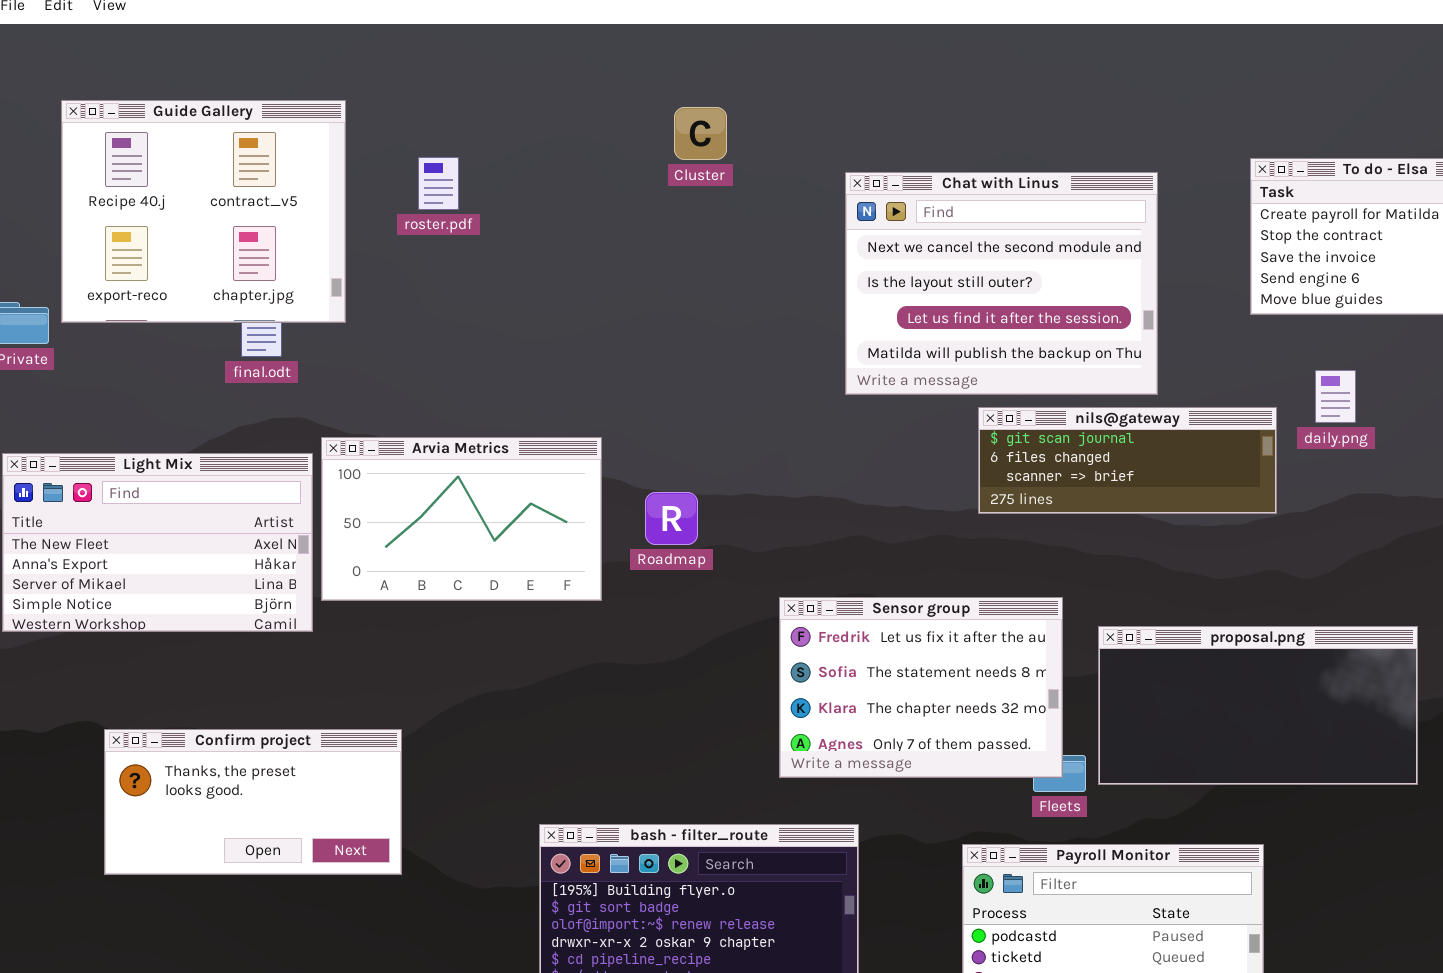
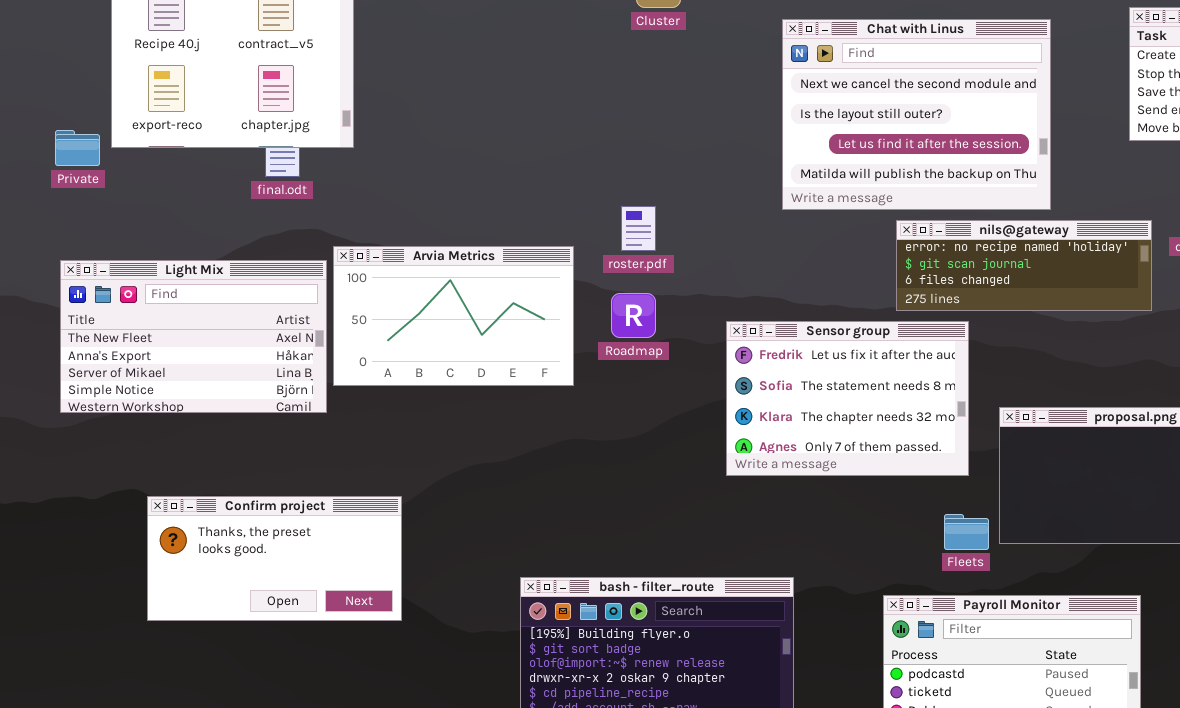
roster.pdf: [418,157,459,210] -> [621,206,656,251], moved
nils@gateway: [978,407,1277,514] -> [896,220,1152,311], scrolled up 1 row
Sensor group: [779,597,1063,778] -> [726,321,969,476], moved

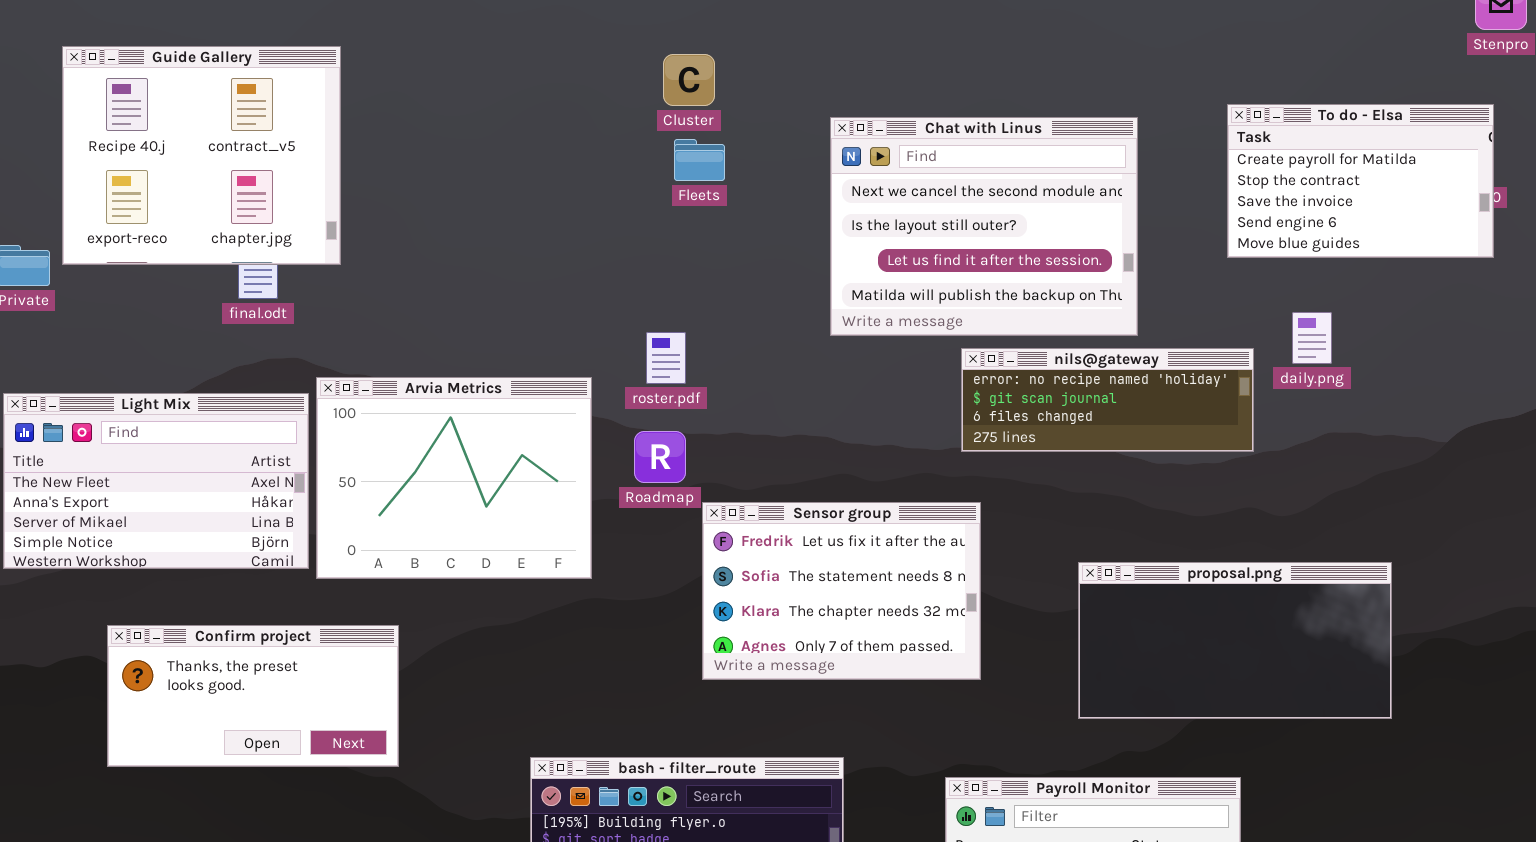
Arvia Metrics: [333,246,574,386] -> [316,377,592,579], resized
Sensor group: [726,321,969,476] -> [702,502,981,680], moved
Confirm project: [147,496,402,621] -> [107,625,399,767], moved
Fleets: [944,514,989,550] -> [674,139,725,181], moved

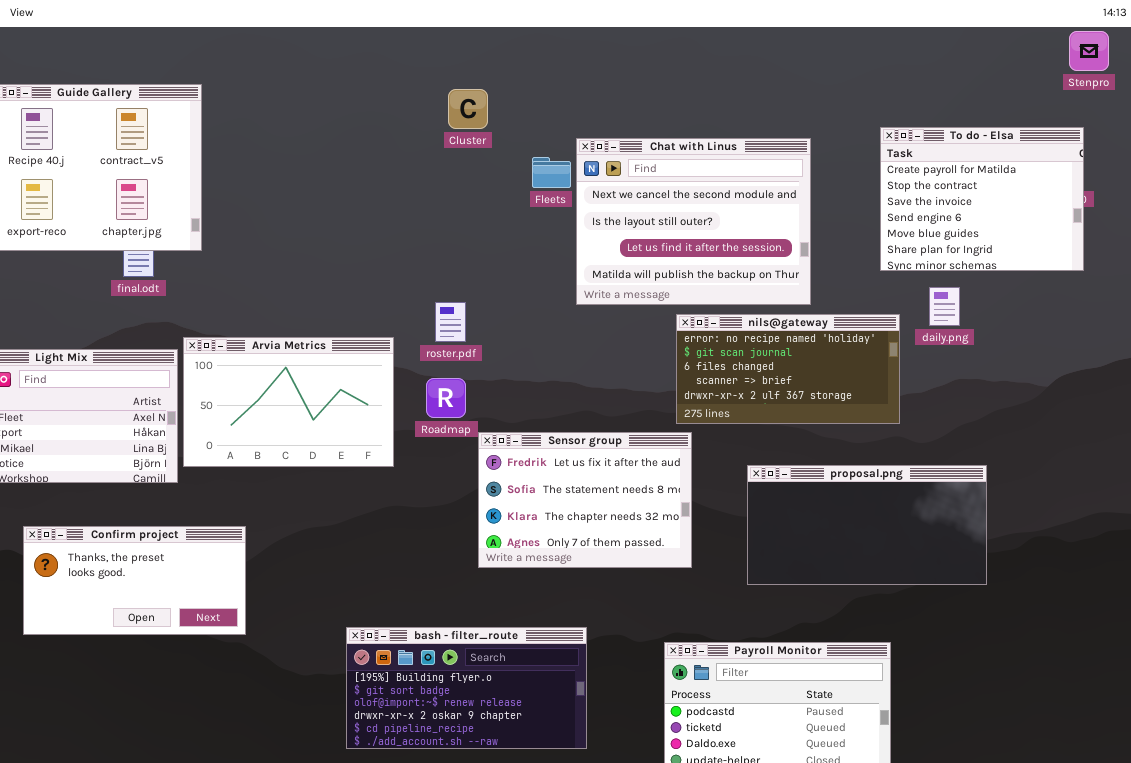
To do - Elsa: [1227,104,1494,258] -> [880,127,1084,271], resized
Fleets: [674,139,725,181] -> [532,157,571,188], moved
nils@gateway: [961,348,1254,452] -> [676,314,900,424], resized
Arvia Metrics: [316,377,592,579] -> [183,337,394,467], resized
proposal.png: [1078,562,1392,719] -> [747,465,987,585], moved

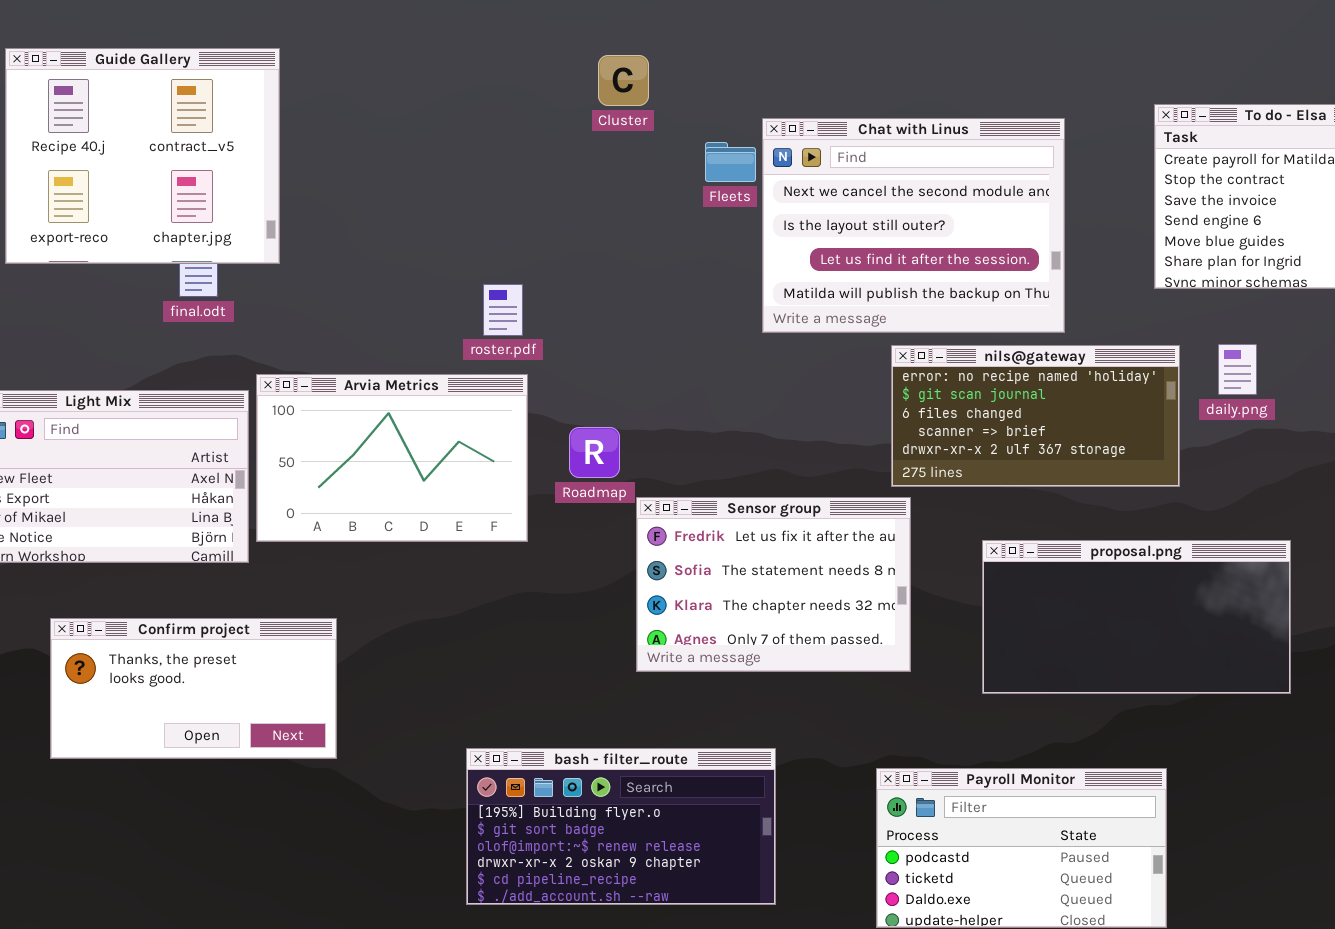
daily.png: [929,287,960,326] -> [1218,344,1257,395], moved
roster.pdf: [435,302,466,342] -> [483,284,523,336], moved

